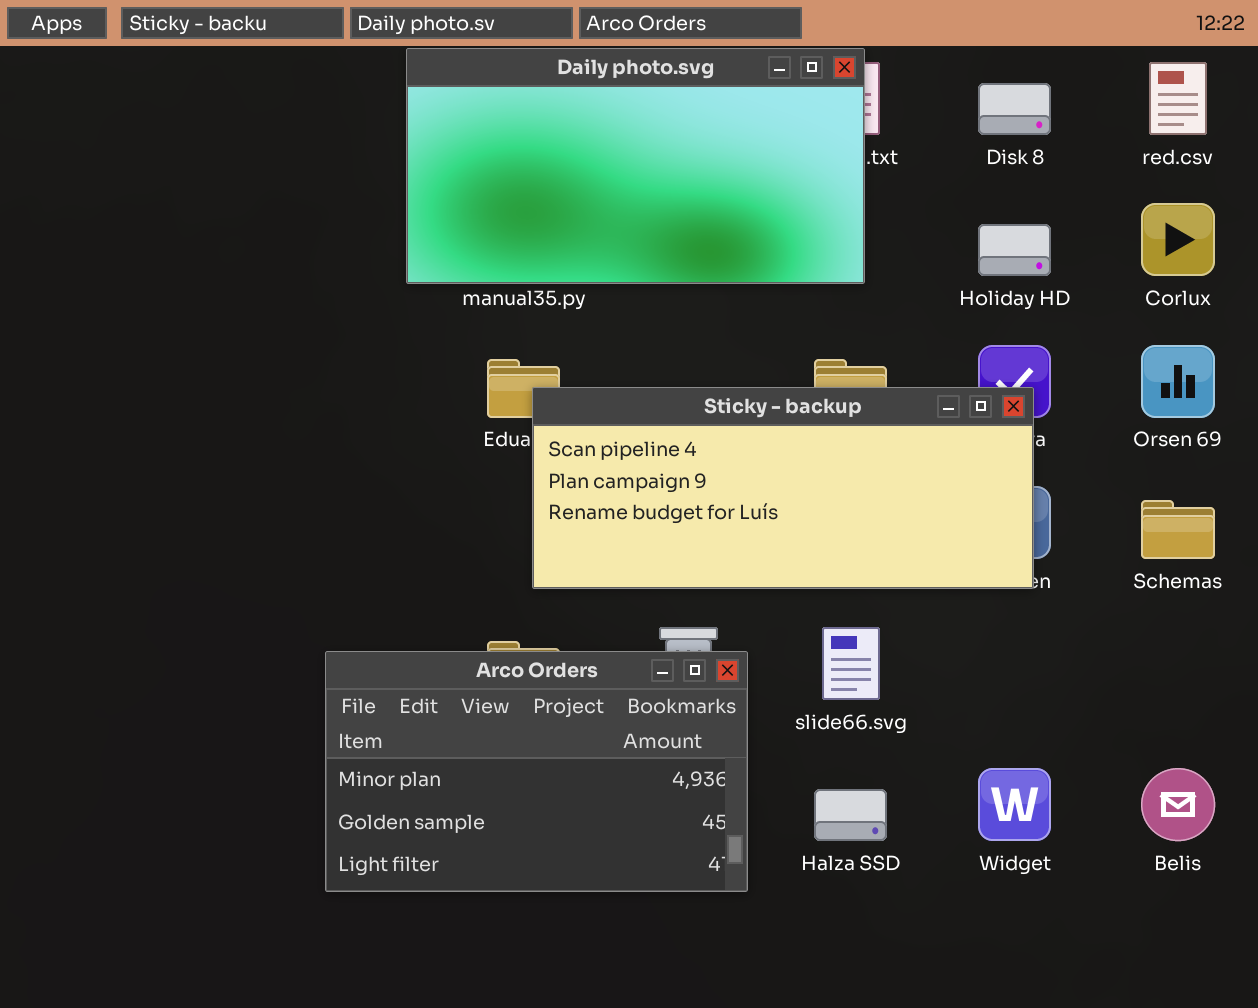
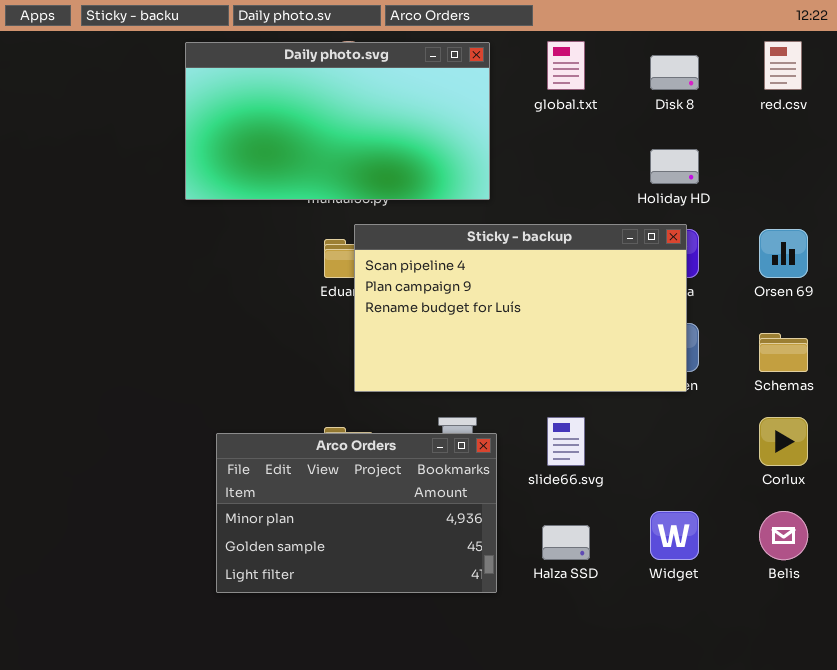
Daily photo.svg: [406,48,865,284] -> [185,42,490,200], moved
Corlux: [1141,203,1215,276] -> [759,417,808,466], moved
Sticky - backup: [532,387,1034,589] -> [354,224,687,392], resized

